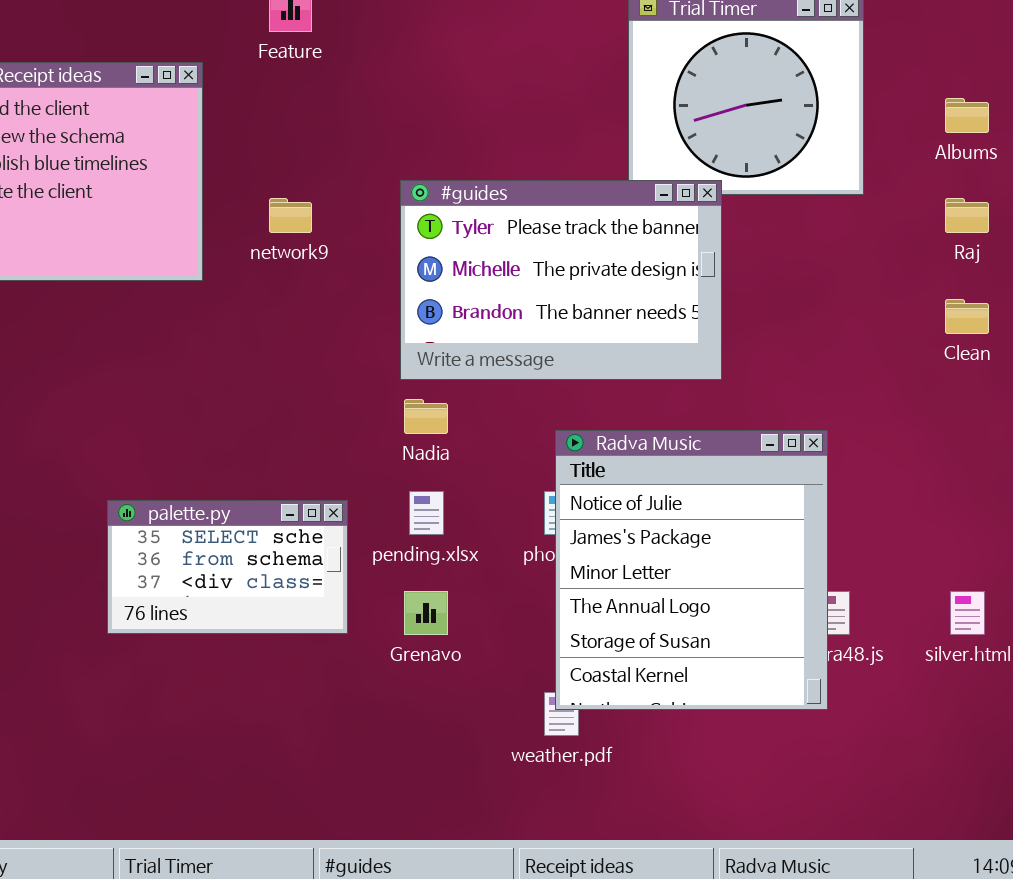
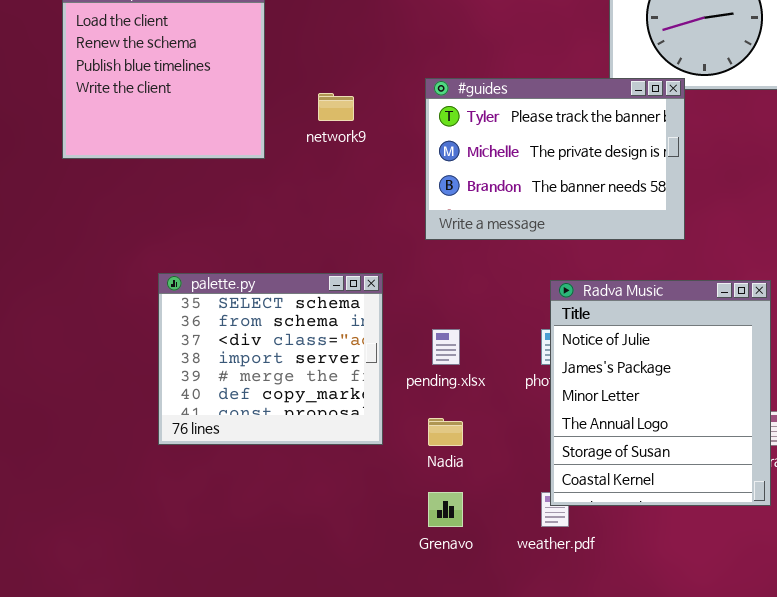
Nadia: [404,399,448,434] -> [428,418,463,446], moved
palette.py: [107,500,348,634] -> [158,273,383,445], resized
Grenavo: [404,591,448,635] -> [428,492,463,527], moved

